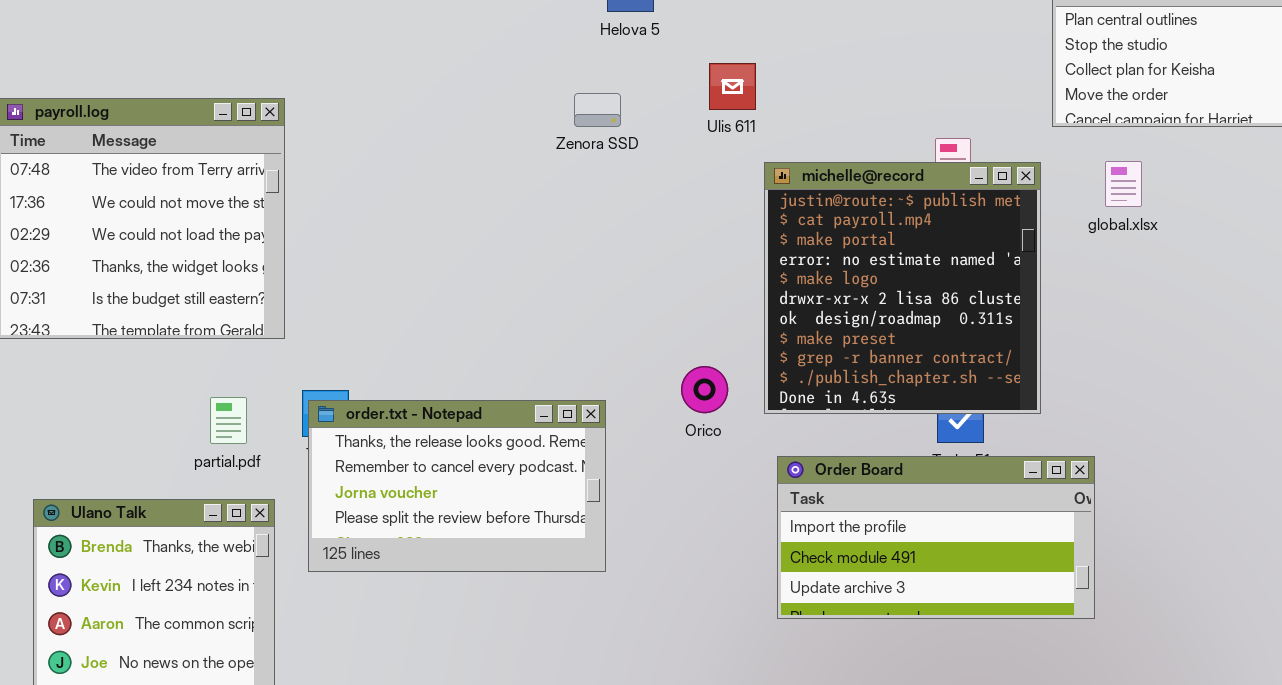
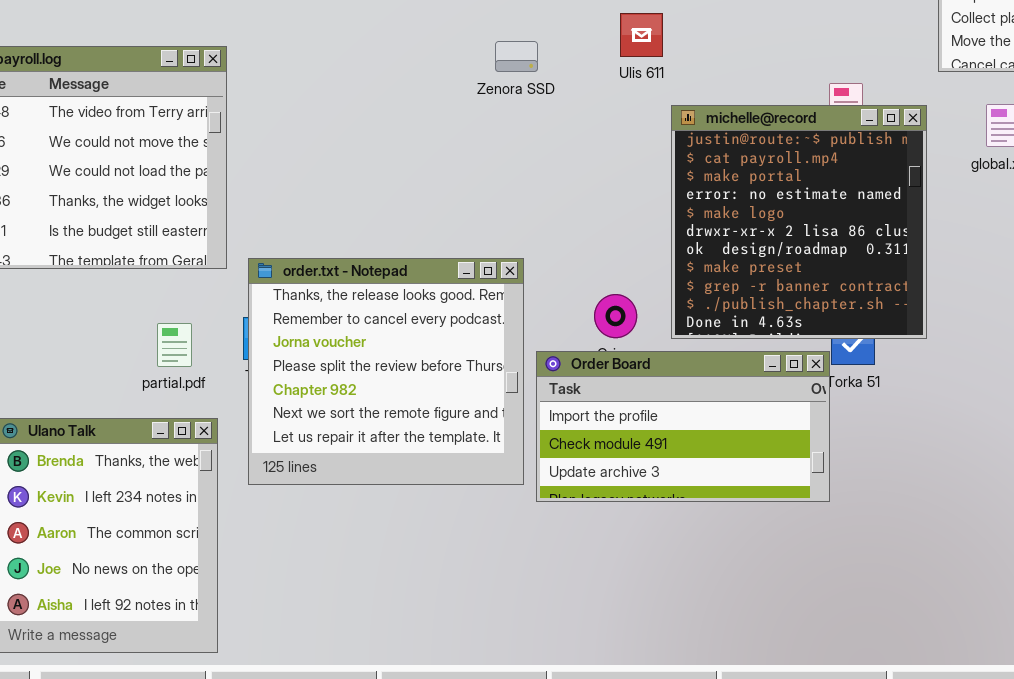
order.txt - Notepad: [308,400,606,572] -> [248,258,524,485], resized
Order Board: [777,456,1095,619] -> [536,351,830,502], moved

